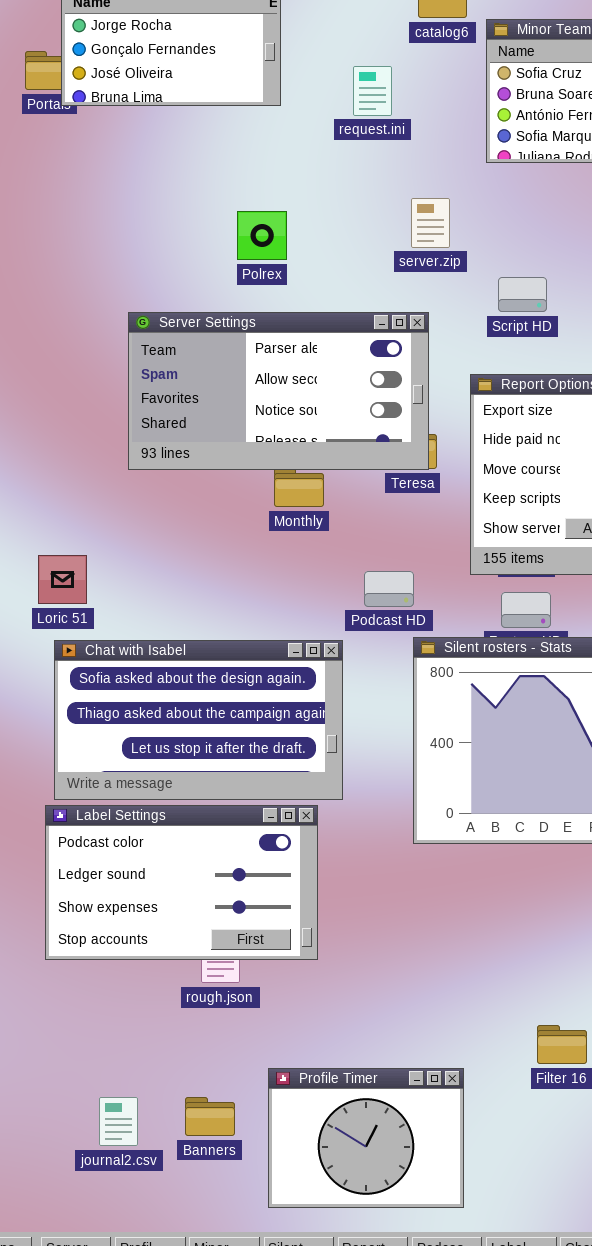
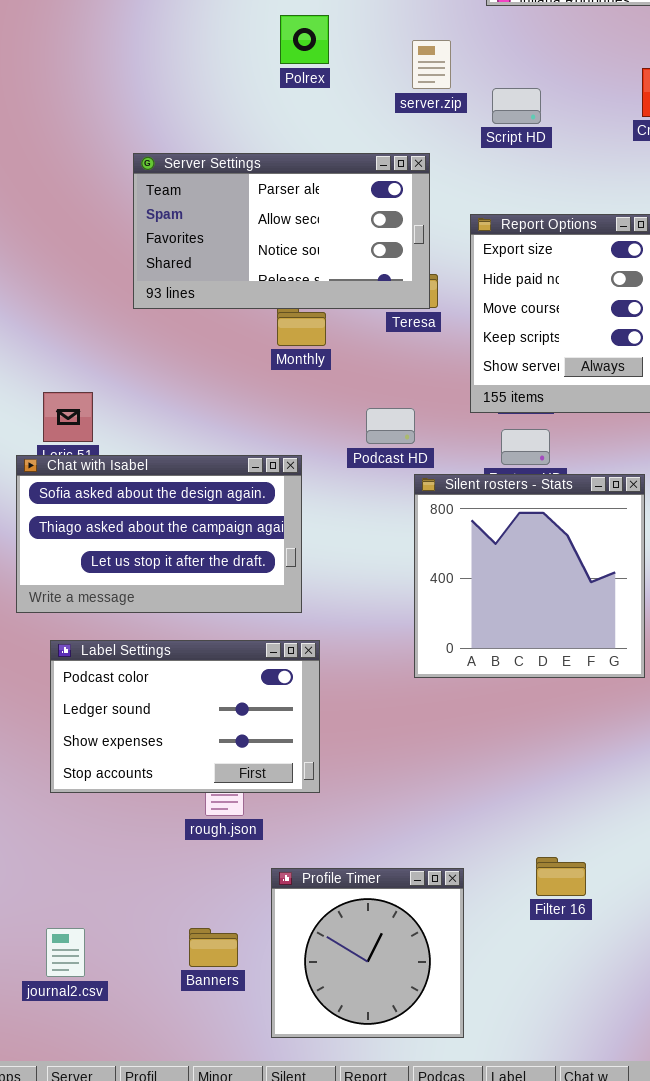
Polrex: [237,211,287,260] -> [280,15,329,64], moved
Script HD: [498,277,547,312] -> [492,88,541,124], moved
Chat with Isabel: [54,640,343,800] -> [16,455,302,613], moved
Profile Timer: [268,1068,464,1208] -> [271,868,464,1038], resized
journal2.csv: [99,1097,138,1146] -> [46,928,85,977], moved

